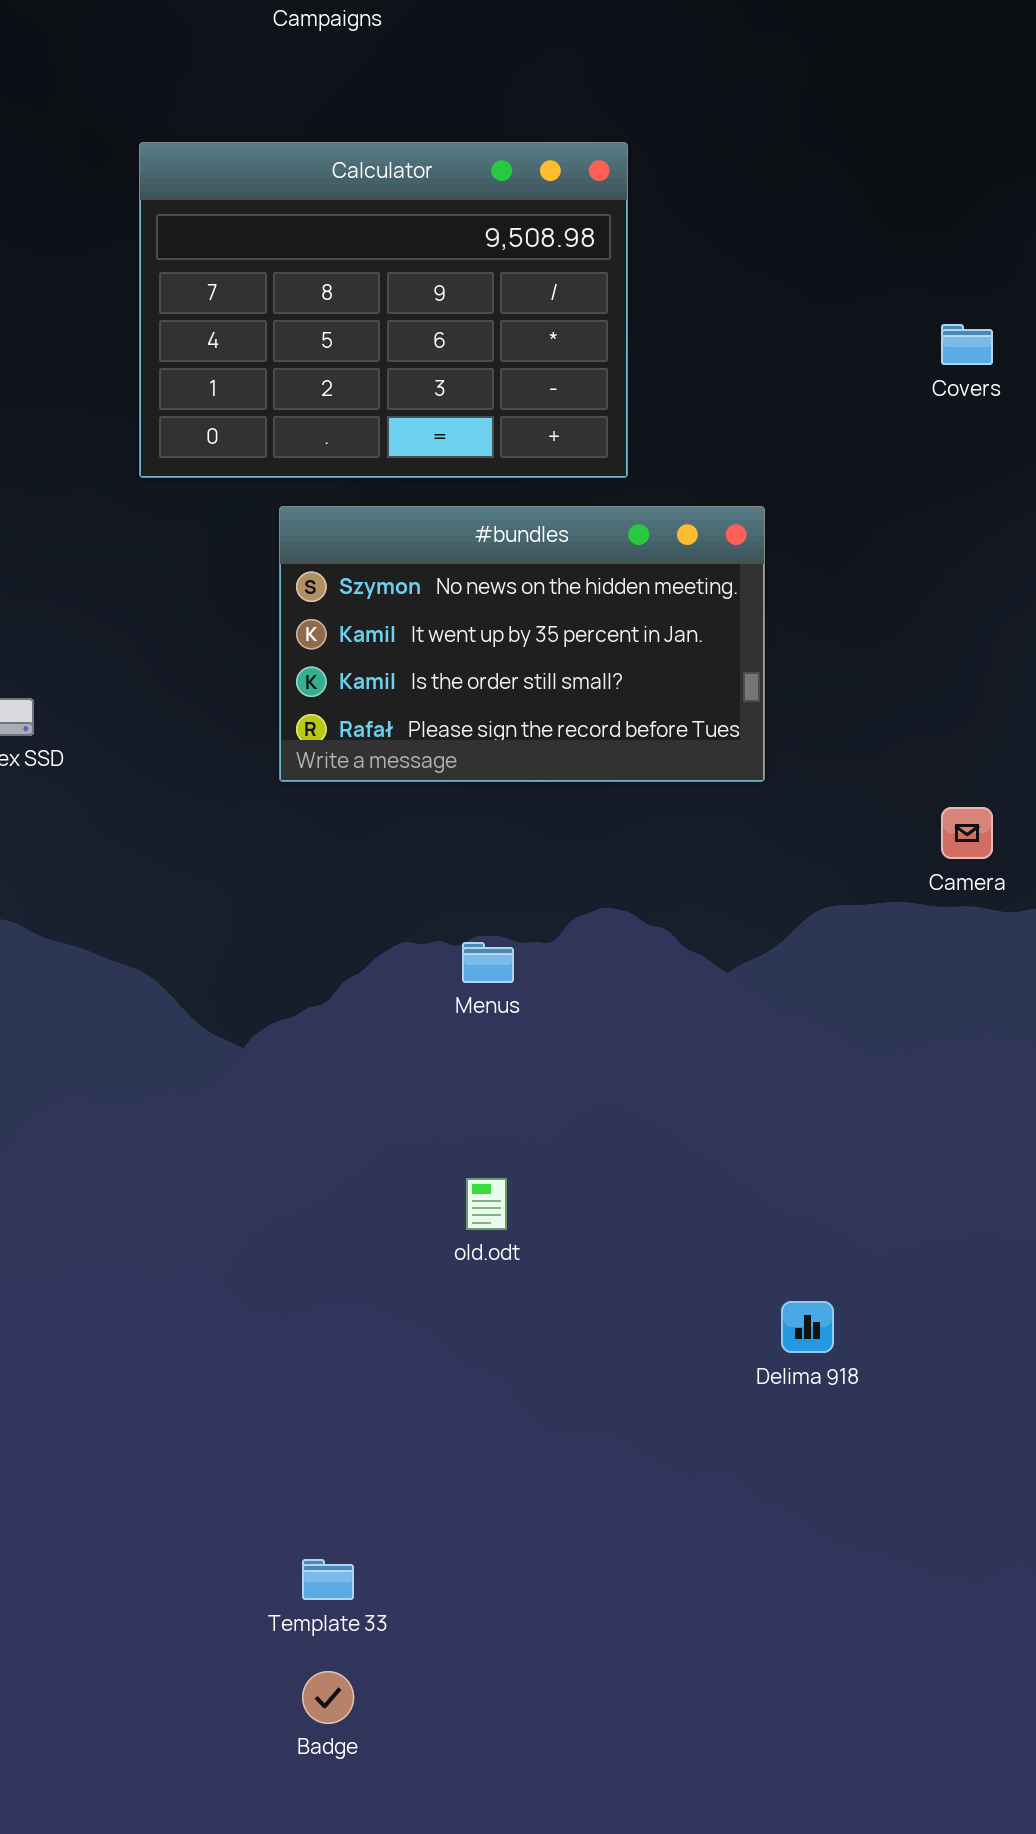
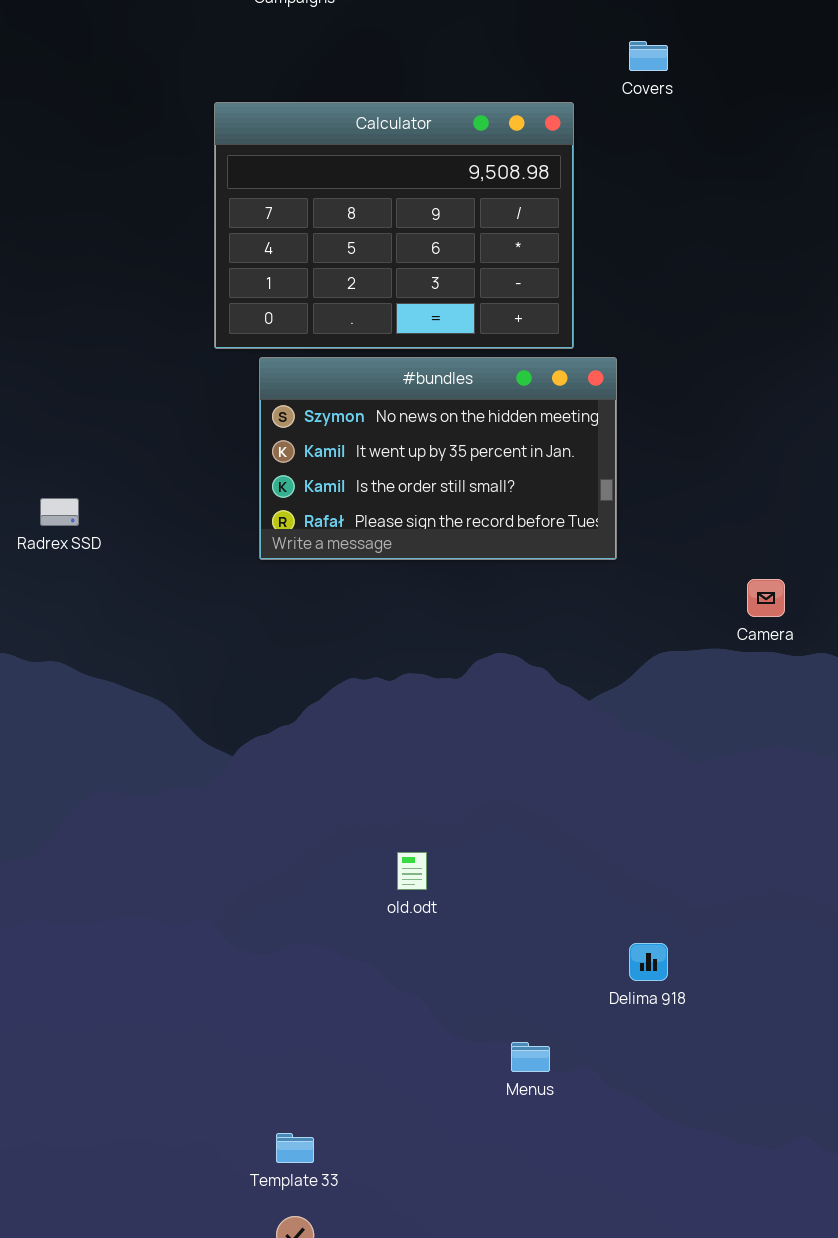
Calculator: [139,142,628,478] -> [214,102,574,349], moved
Covers: [941,324,993,365] -> [629,41,668,71], moved
Menus: [462,942,514,983] -> [511,1042,550,1072], moved

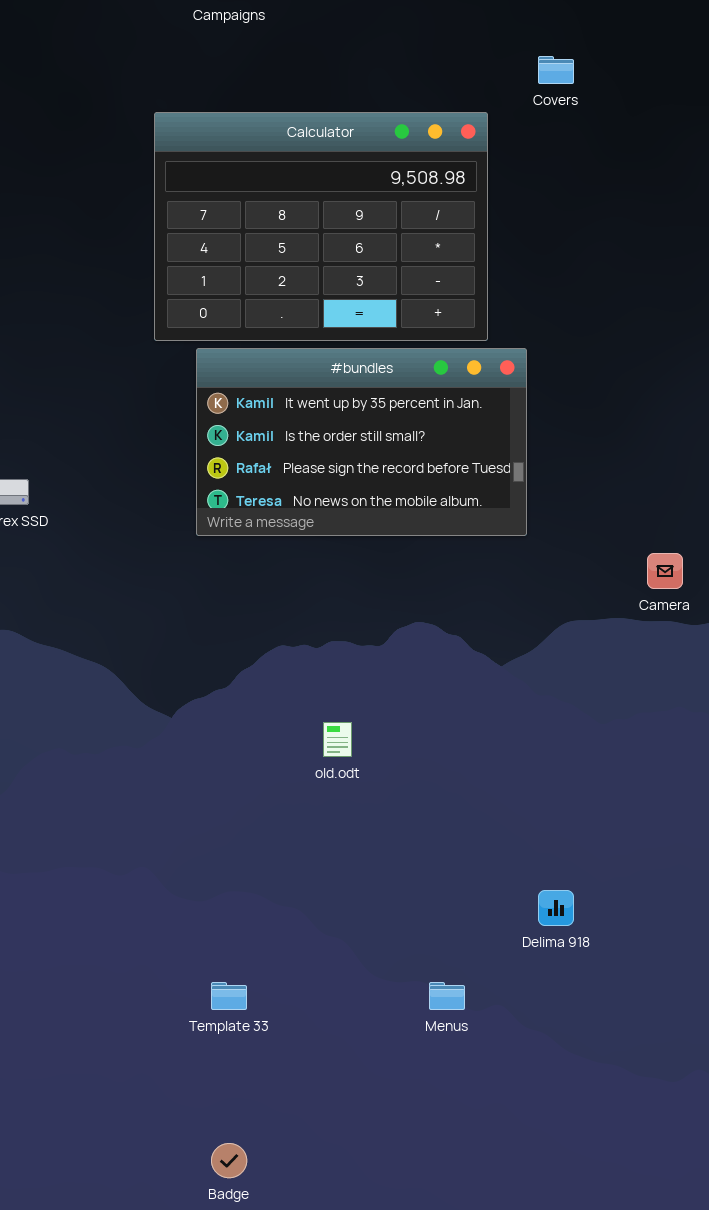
#bundles: [259,357,617,560] -> [196,348,527,536], scrolled down 1 row
old.odt: [397,852,427,890] -> [323,722,352,757], moved
Template 33: [276,1133,314,1163] -> [211,982,247,1010], moved

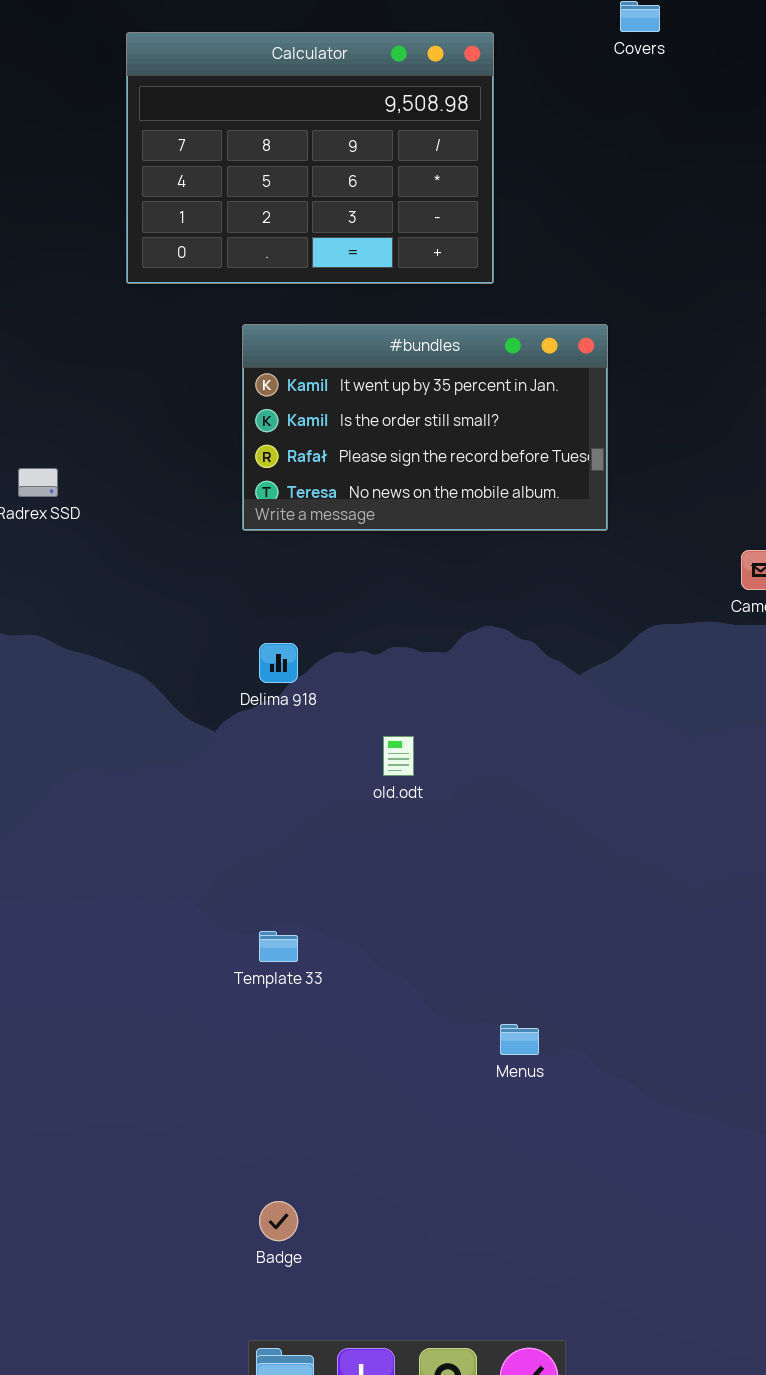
Calculator: [154,112,488,341] -> [126,32,494,284], moved
Delima 918: [538,890,574,926] -> [259,643,298,683], moved
Template 33: [211,982,247,1010] -> [259,931,298,962], moved

